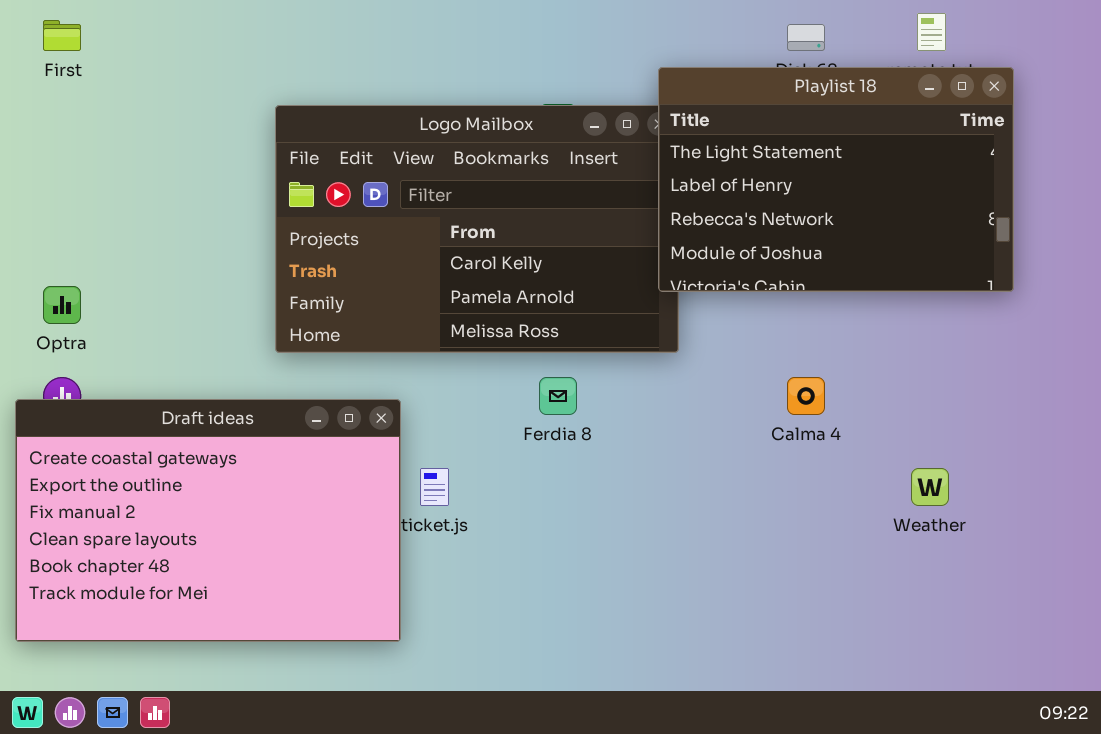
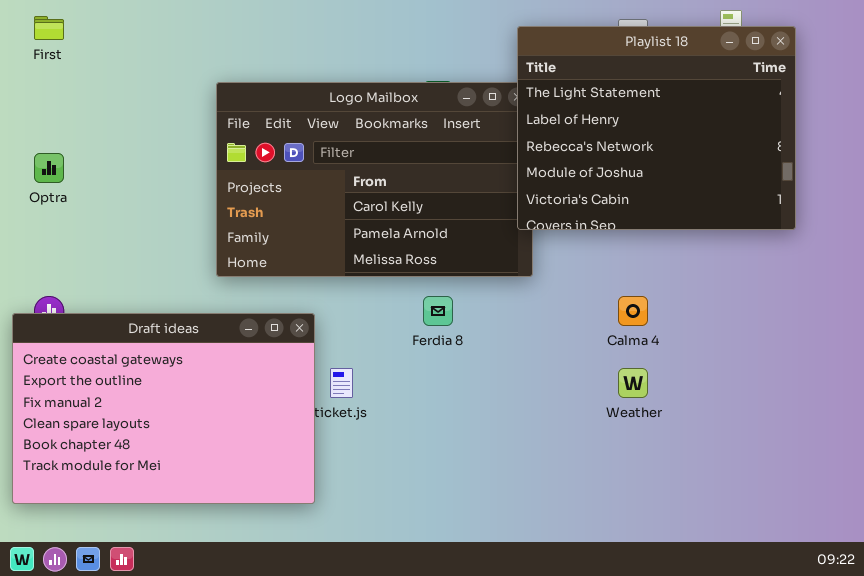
Playlist 18: [658,67,1014,292] -> [517,26,796,230], resized
Optra: [43,286,81,324] -> [34,153,64,183], moved
Weather: [911,468,949,506] -> [618,368,648,398], moved

